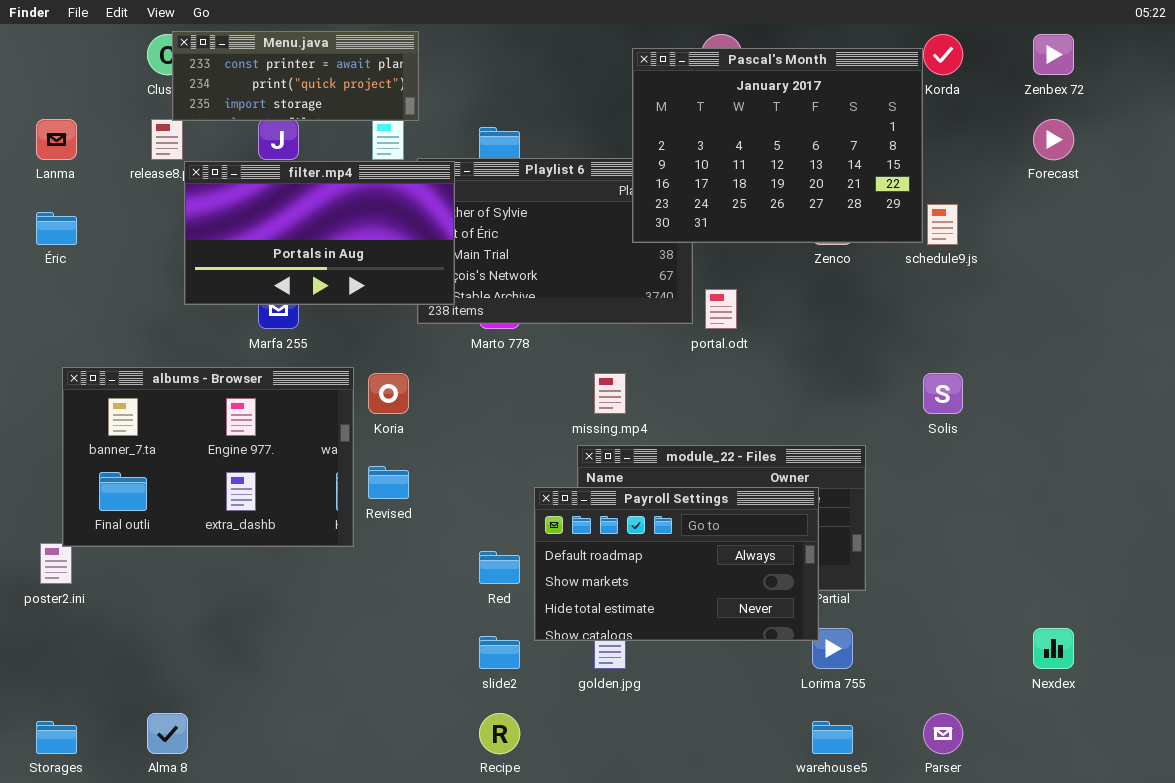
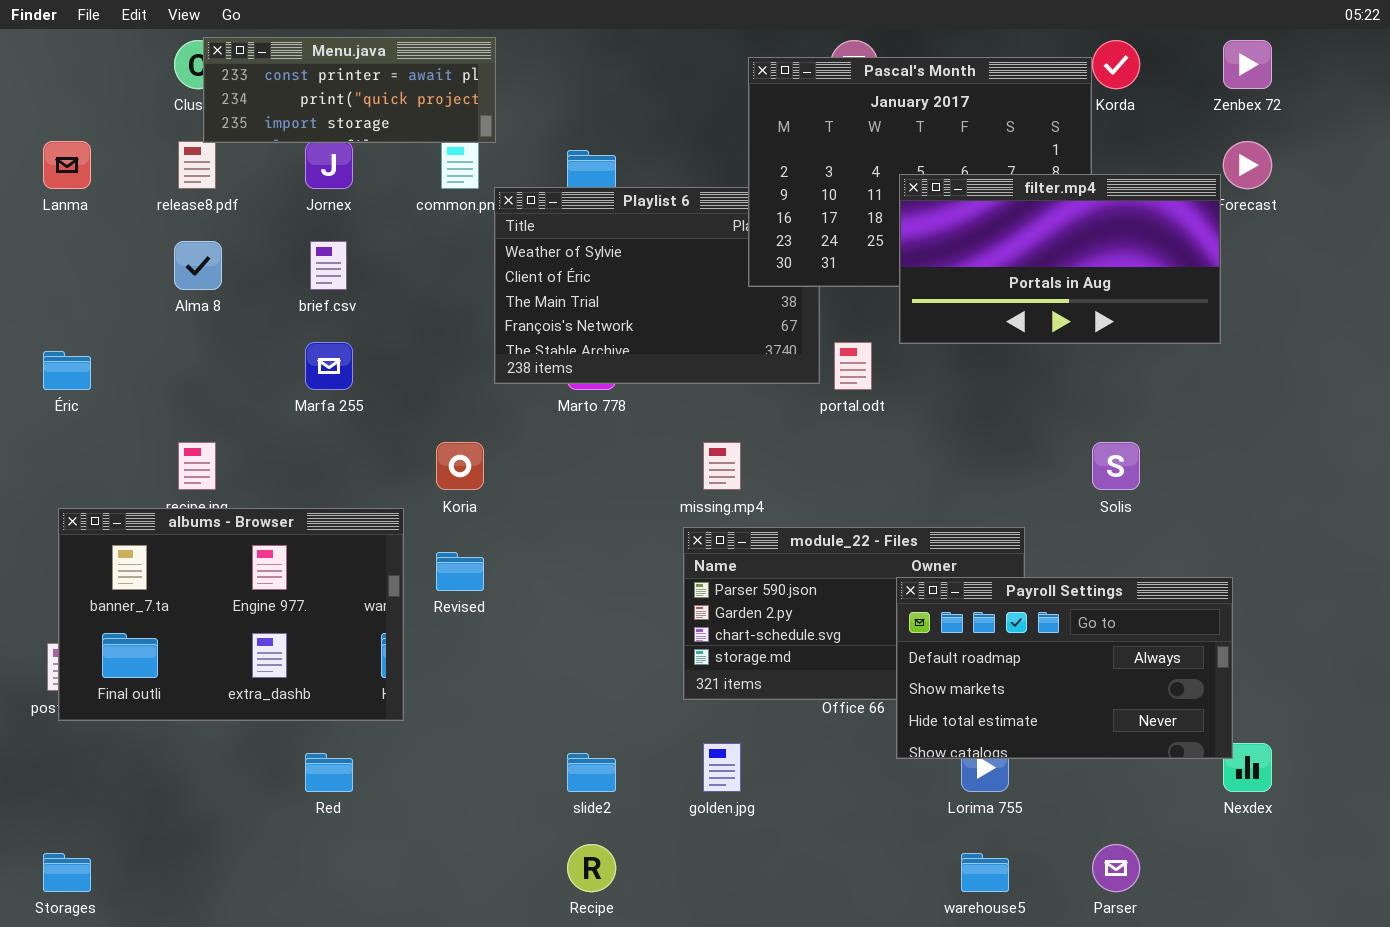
filter.mp4: [184,161,455,305] -> [899,174,1221,344], moved
Éric: [36,212,77,245] -> [43,351,91,390], moved
albums - Browser: [62,367,354,547] -> [58,508,404,721], moved
Payroll Settings: [534,487,819,641] -> [896,577,1233,759], moved
Red: [479,551,520,584] -> [305,753,353,792], moved
Alma 8: [147,713,188,754] -> [174,241,222,290], moved

